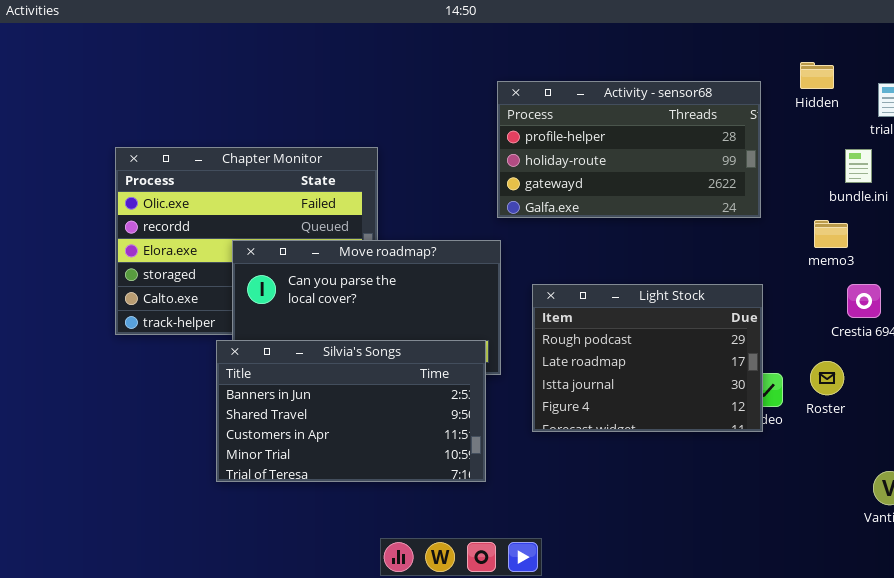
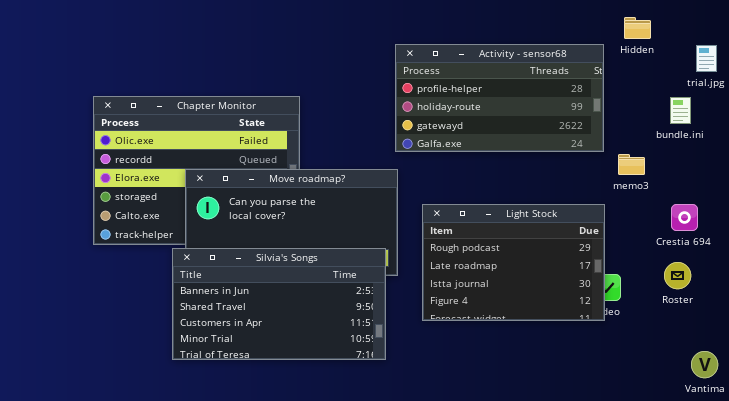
Hidden: [800,62,834,89] -> [624,17,651,39], moved
memo3: [814,220,848,248] -> [618,154,645,175], moved
Roster: [810,361,844,395] -> [664,262,691,289], moved

